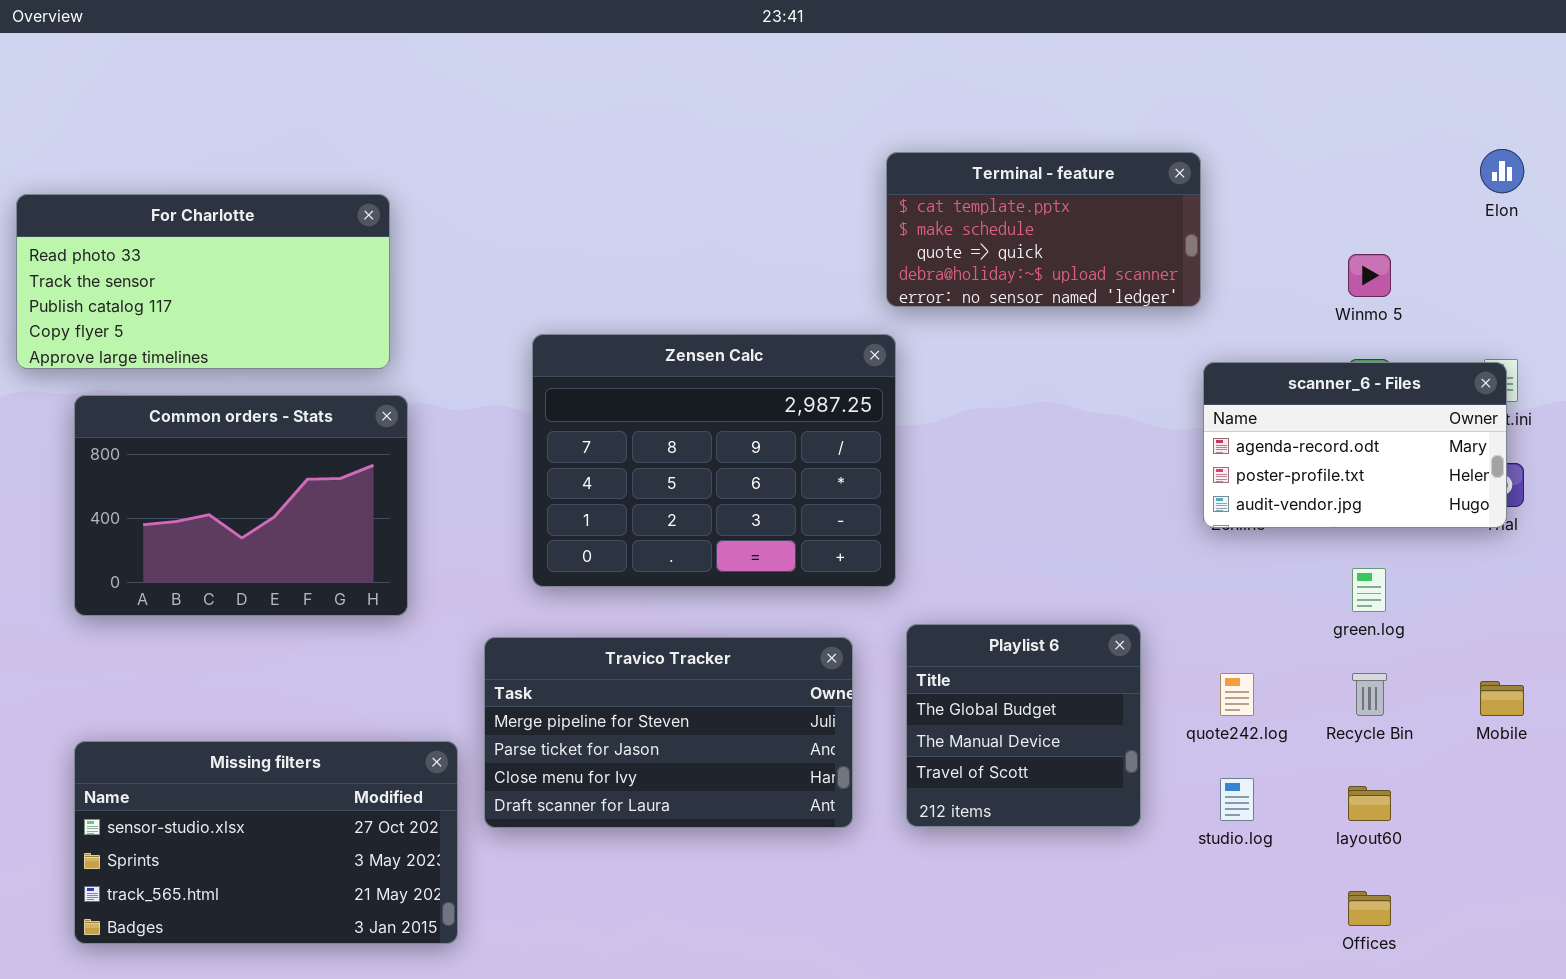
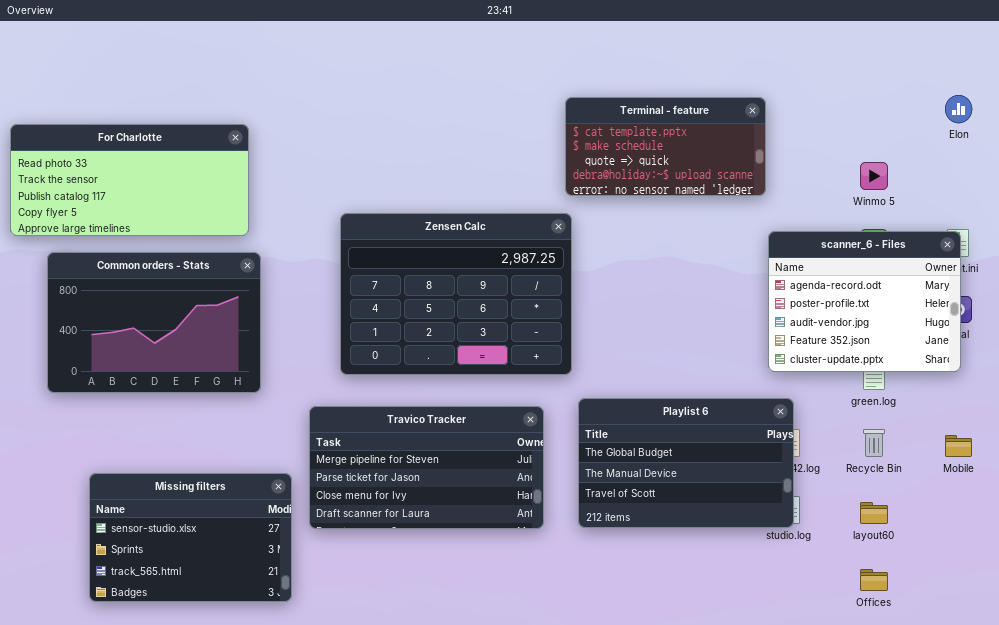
scanner_6 - Files: [1203,362,1507,528] -> [768,231,961,372], resized
Playlist 6: [906,624,1141,827] -> [578,398,794,528], resized
Missing filters: [74,741,458,944] -> [89,473,292,602], resized

